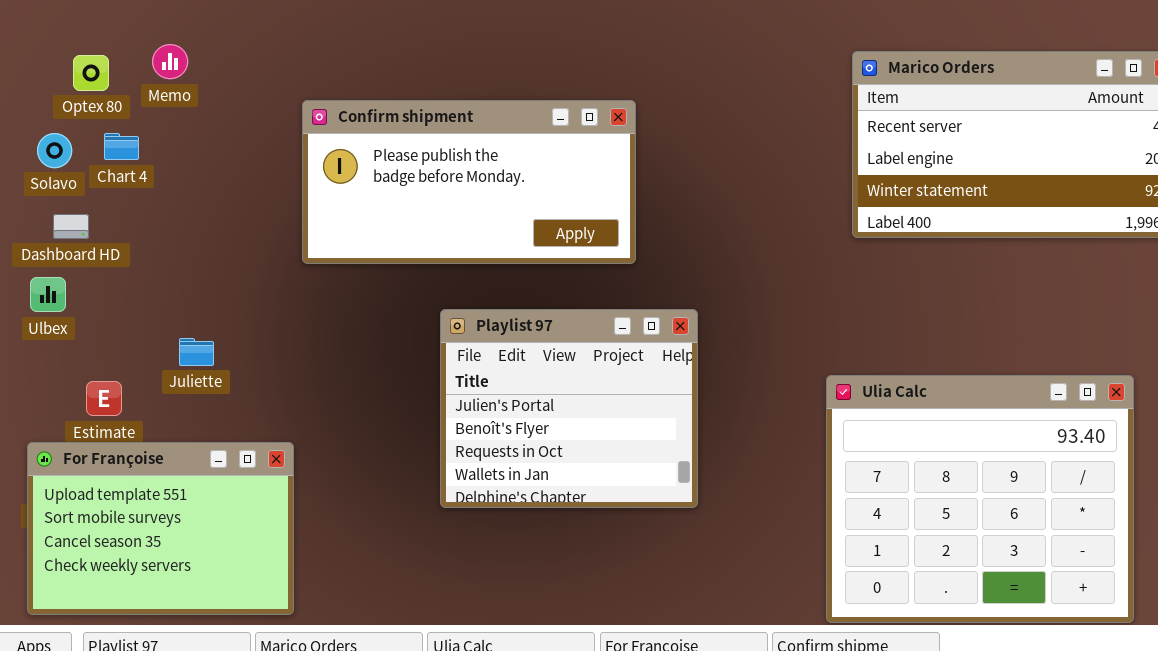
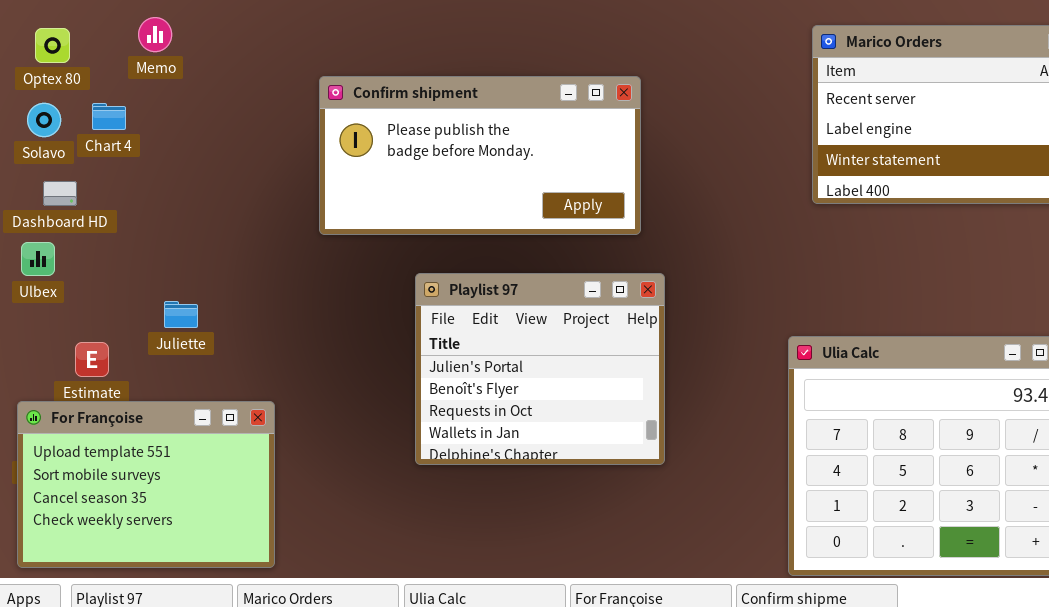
Optex 80: [73,55,109,91] -> [35,28,70,63], moved
Confirm shipment: [302,100,636,264] -> [319,76,641,235], moved

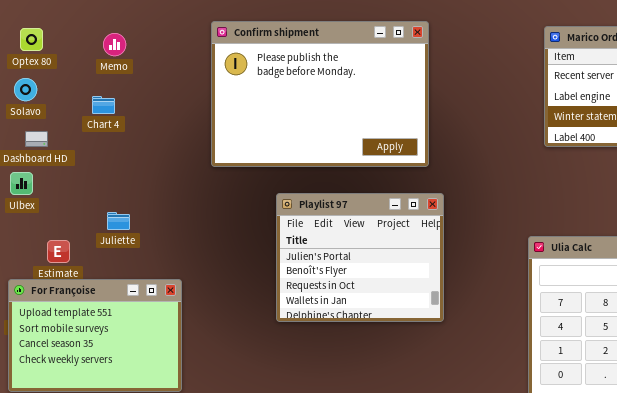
Memo: [138,17,172,52] -> [103,33,126,56], moved
Confirm shipment: [319,76,641,235] -> [211,21,429,167], resized
Chart 4: [92,103,126,130] -> [92,96,115,114], moved

